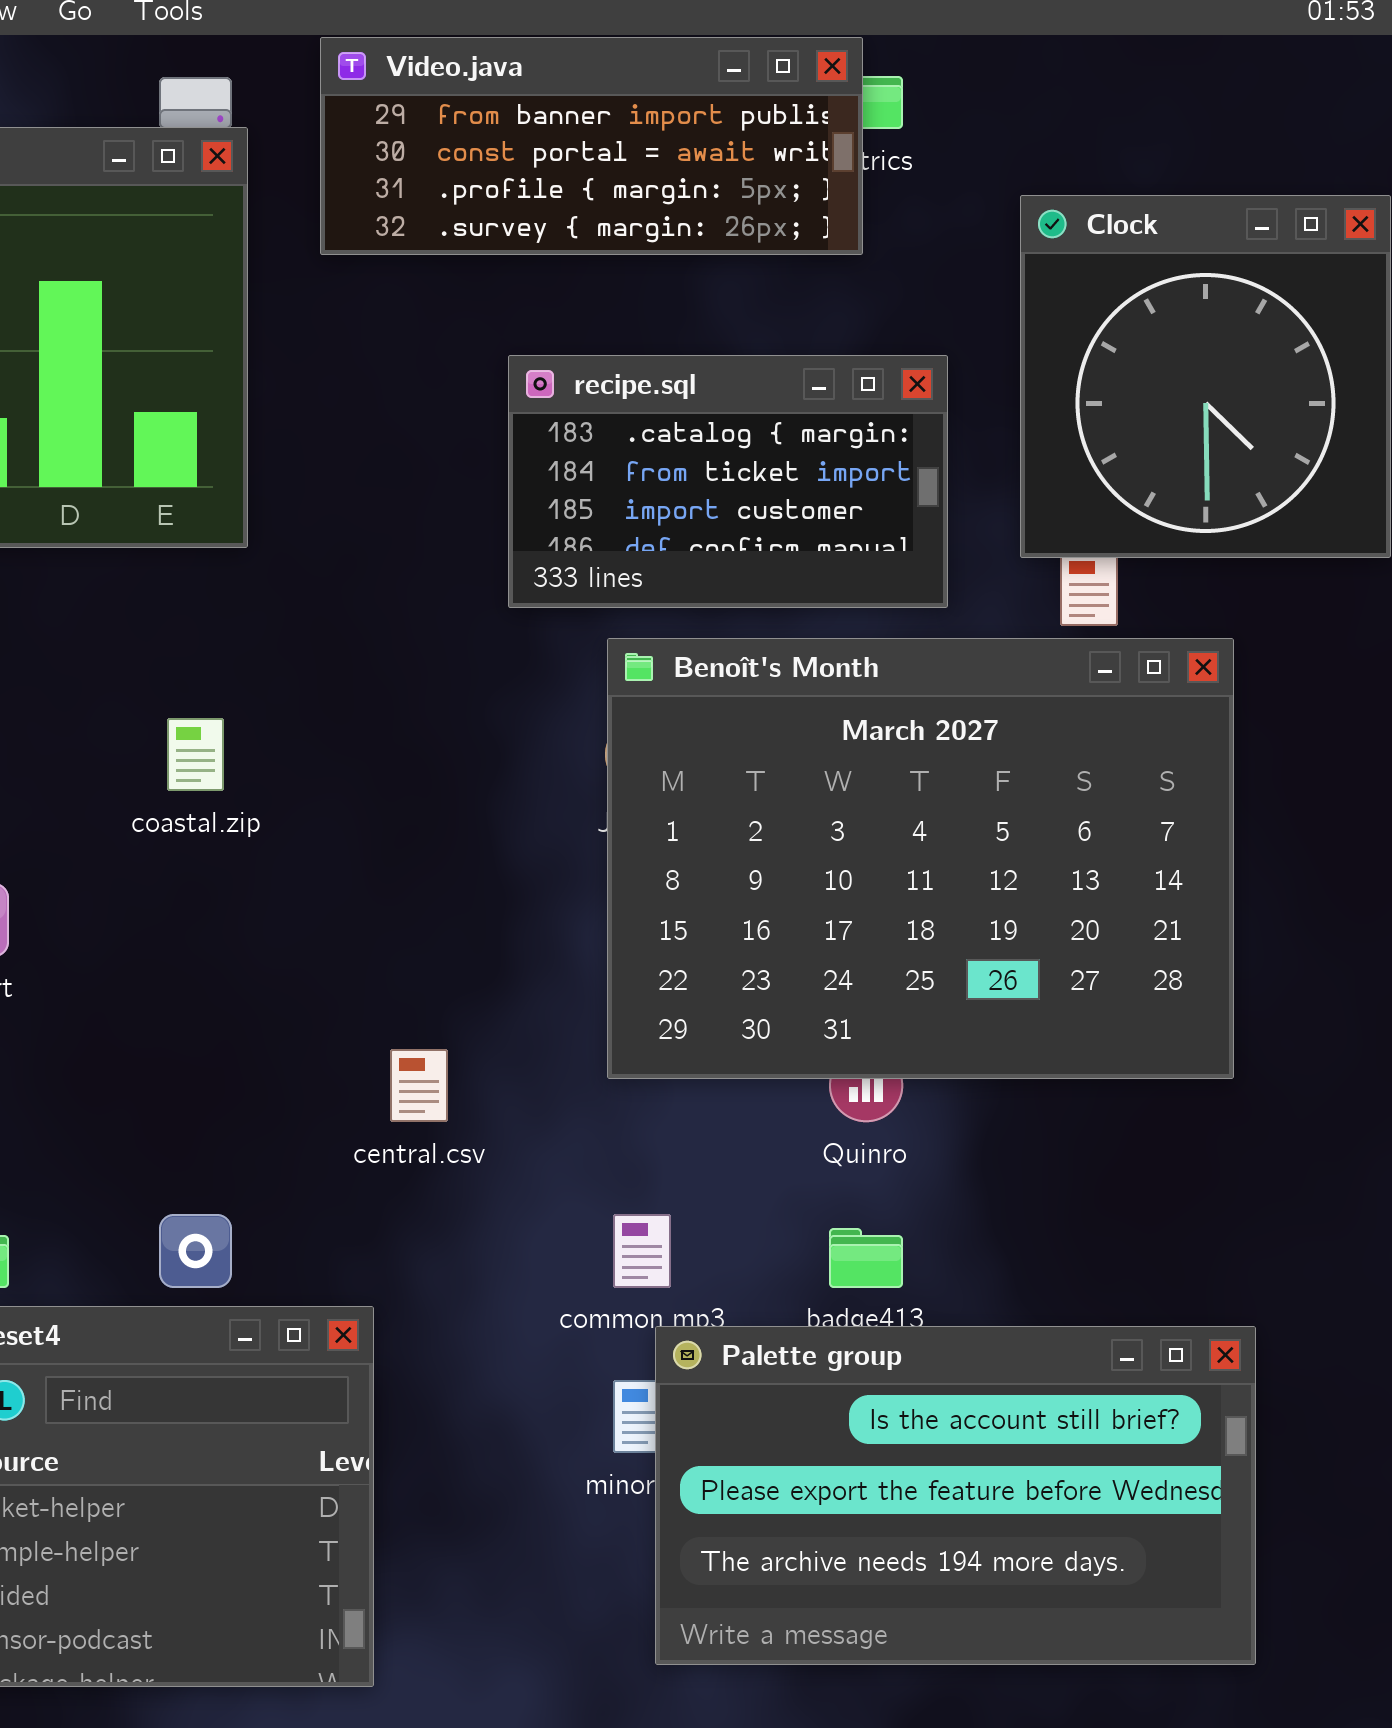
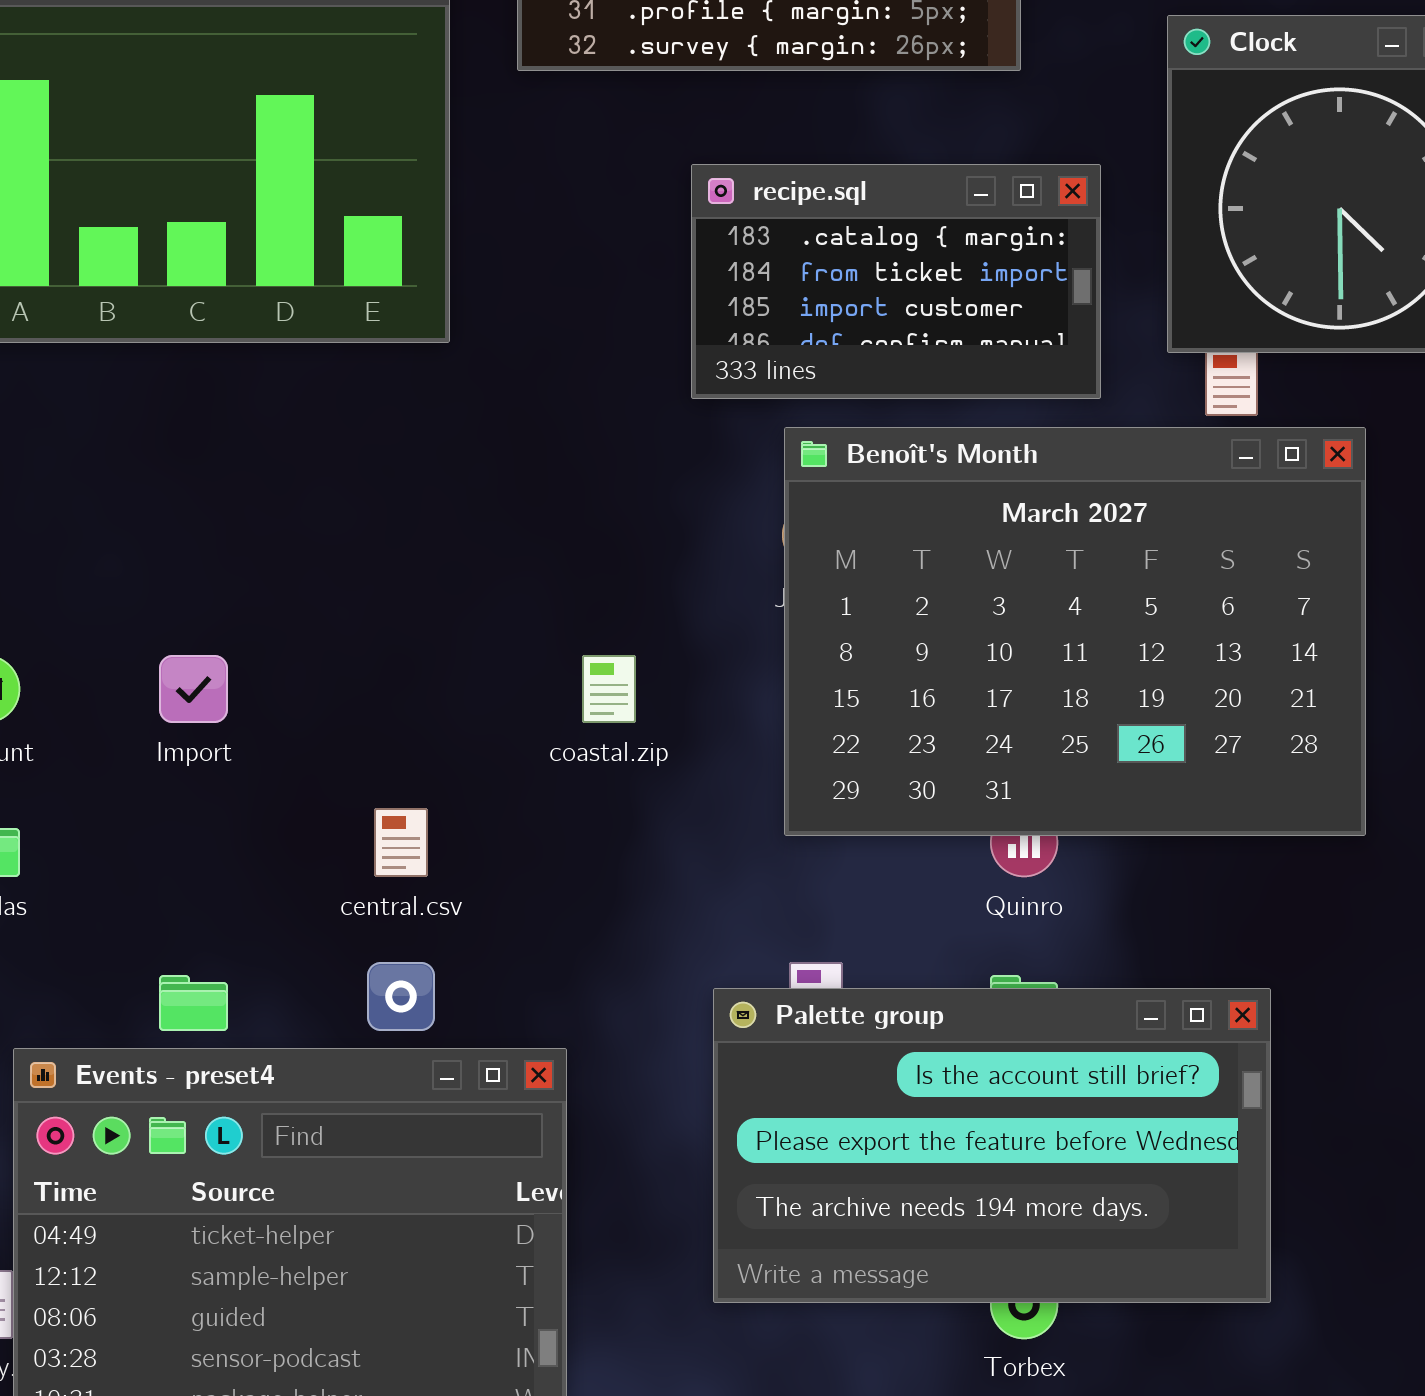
coastal.zip: [167,718,224,791] -> [582,655,636,723], moved
central.csv: [390,1049,448,1122] -> [374,808,428,877], moved
Palette group: [655,1326,1256,1665] -> [713,988,1271,1303], moved

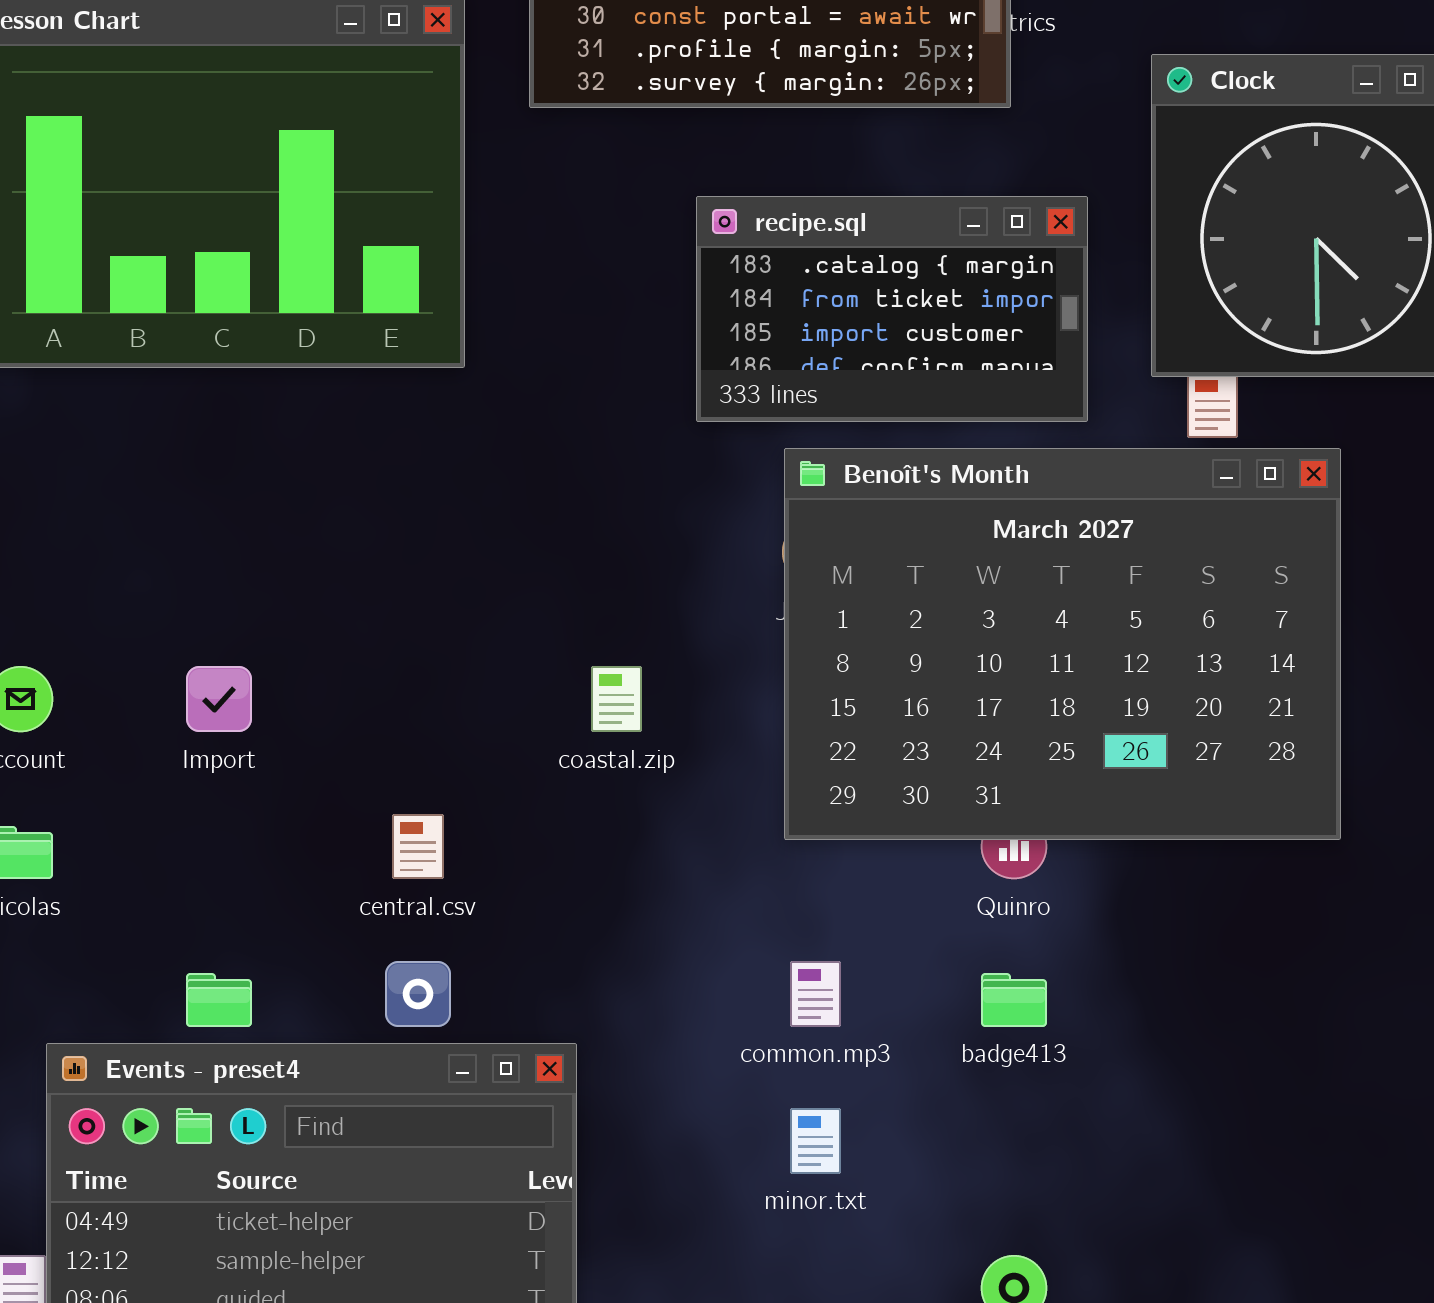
Palette group: [713,988,1271,1303] -> none, closed

